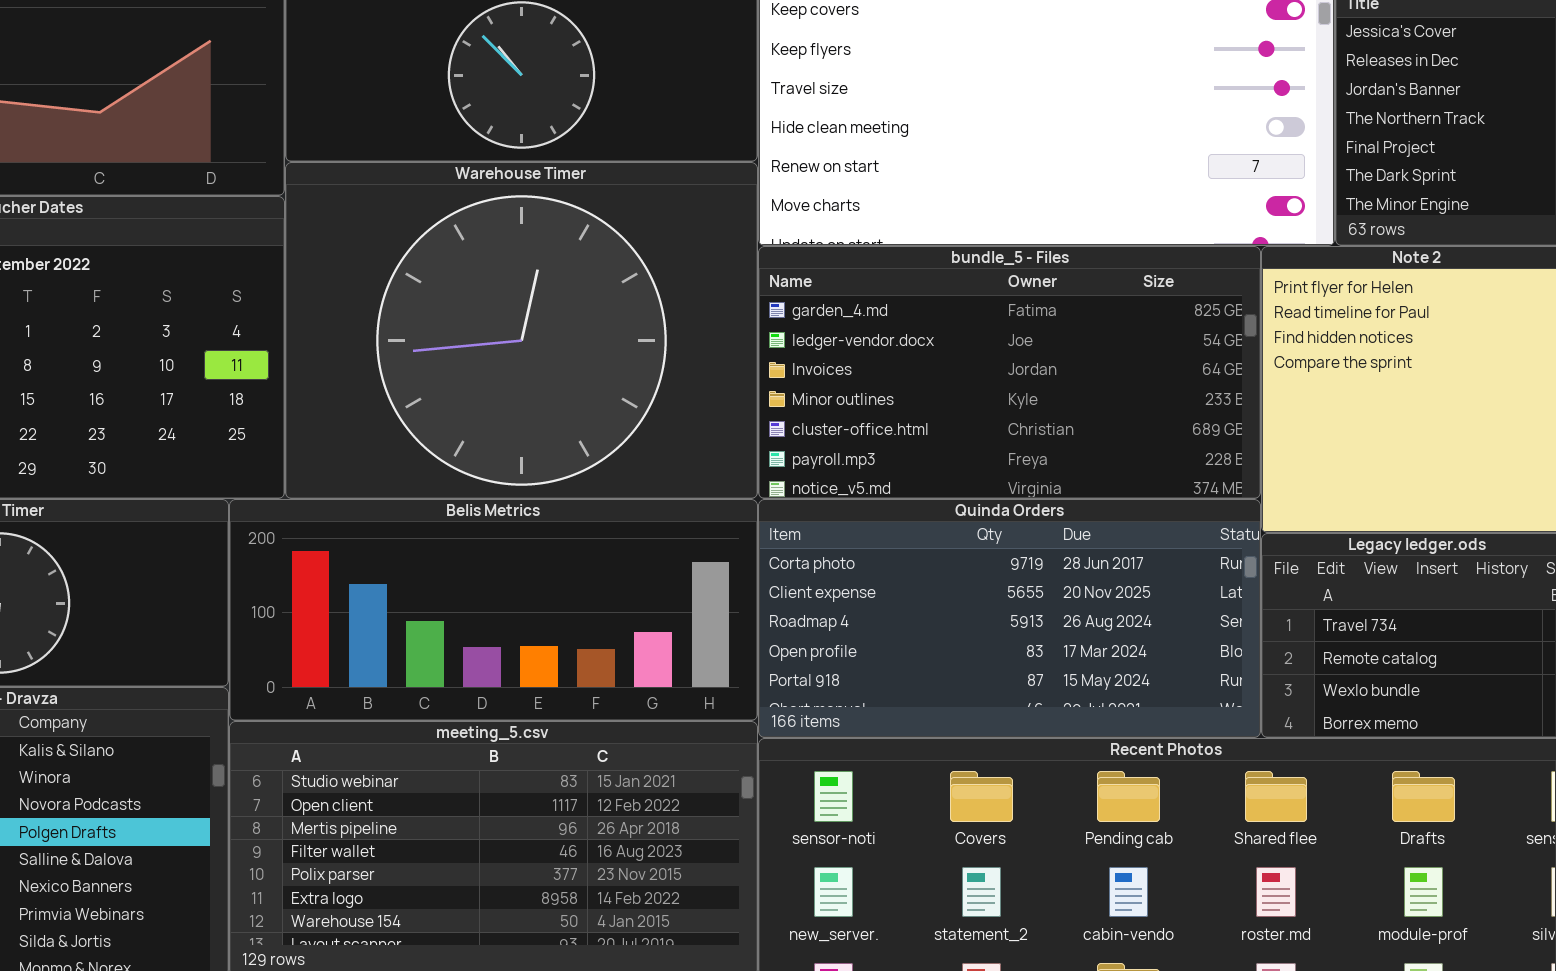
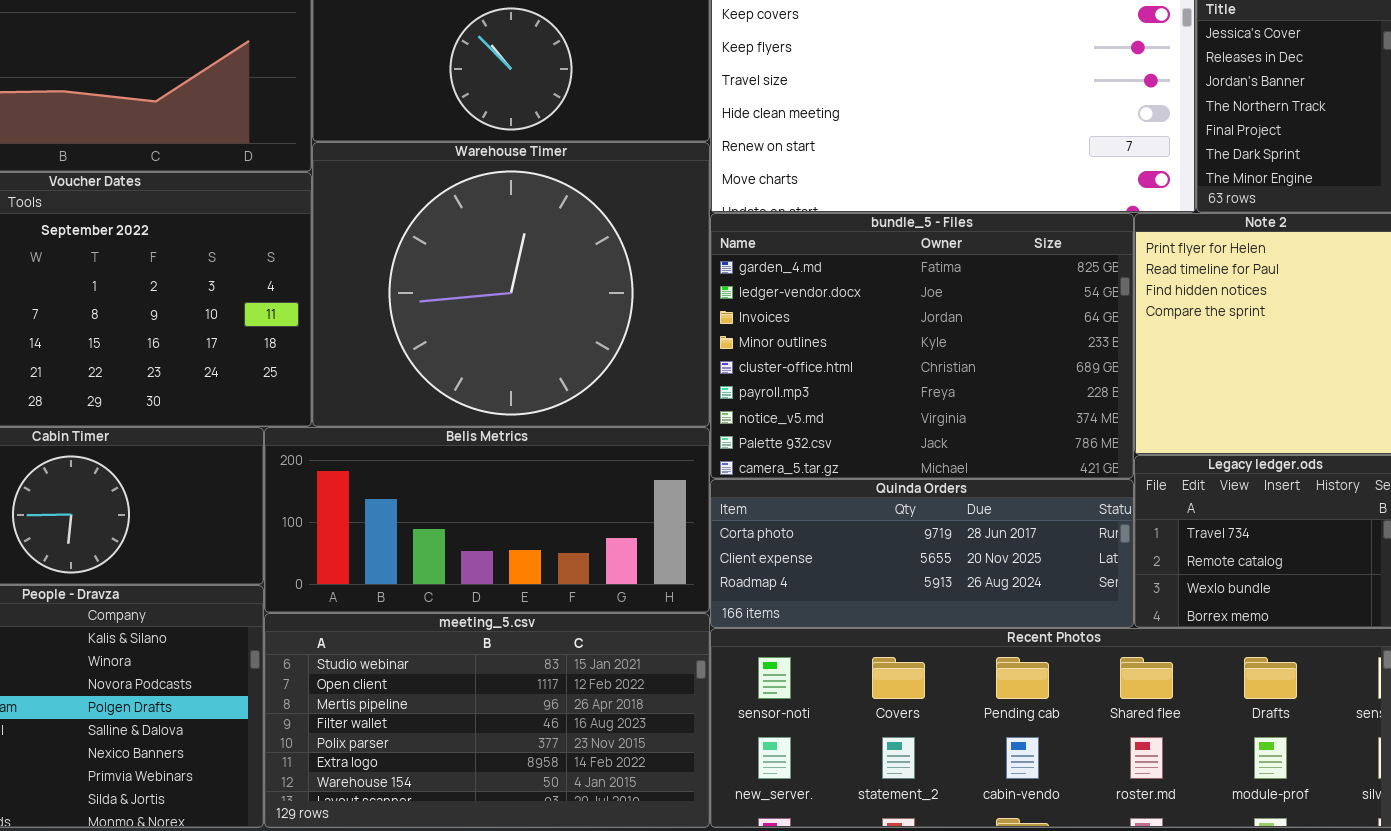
bundle_5 - Files: [758,246,1261,499] -> [710,213,1134,479], resized
Quinda Orders: [758,499,1261,738] -> [710,479,1134,628], resized

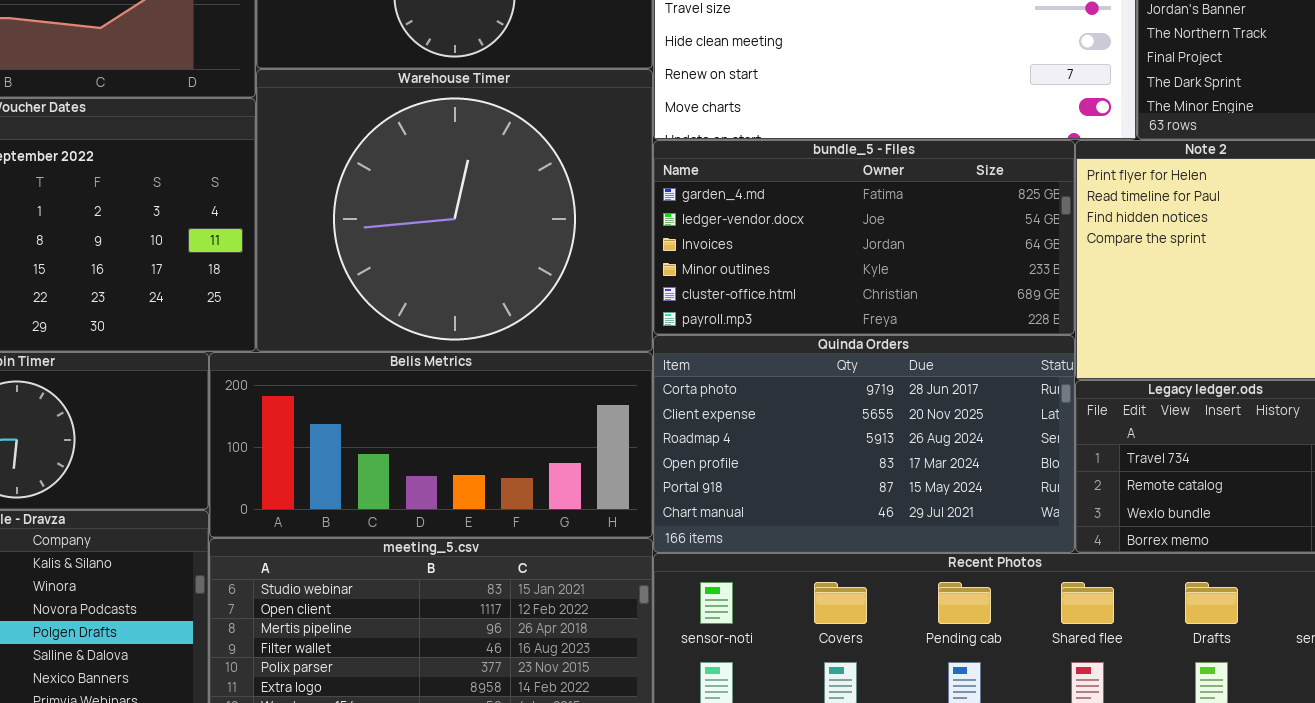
bundle_5 - Files: [710,213,1134,479] -> [653,140,1075,335], resized
Quinda Orders: [710,479,1134,628] -> [653,335,1075,553], resized

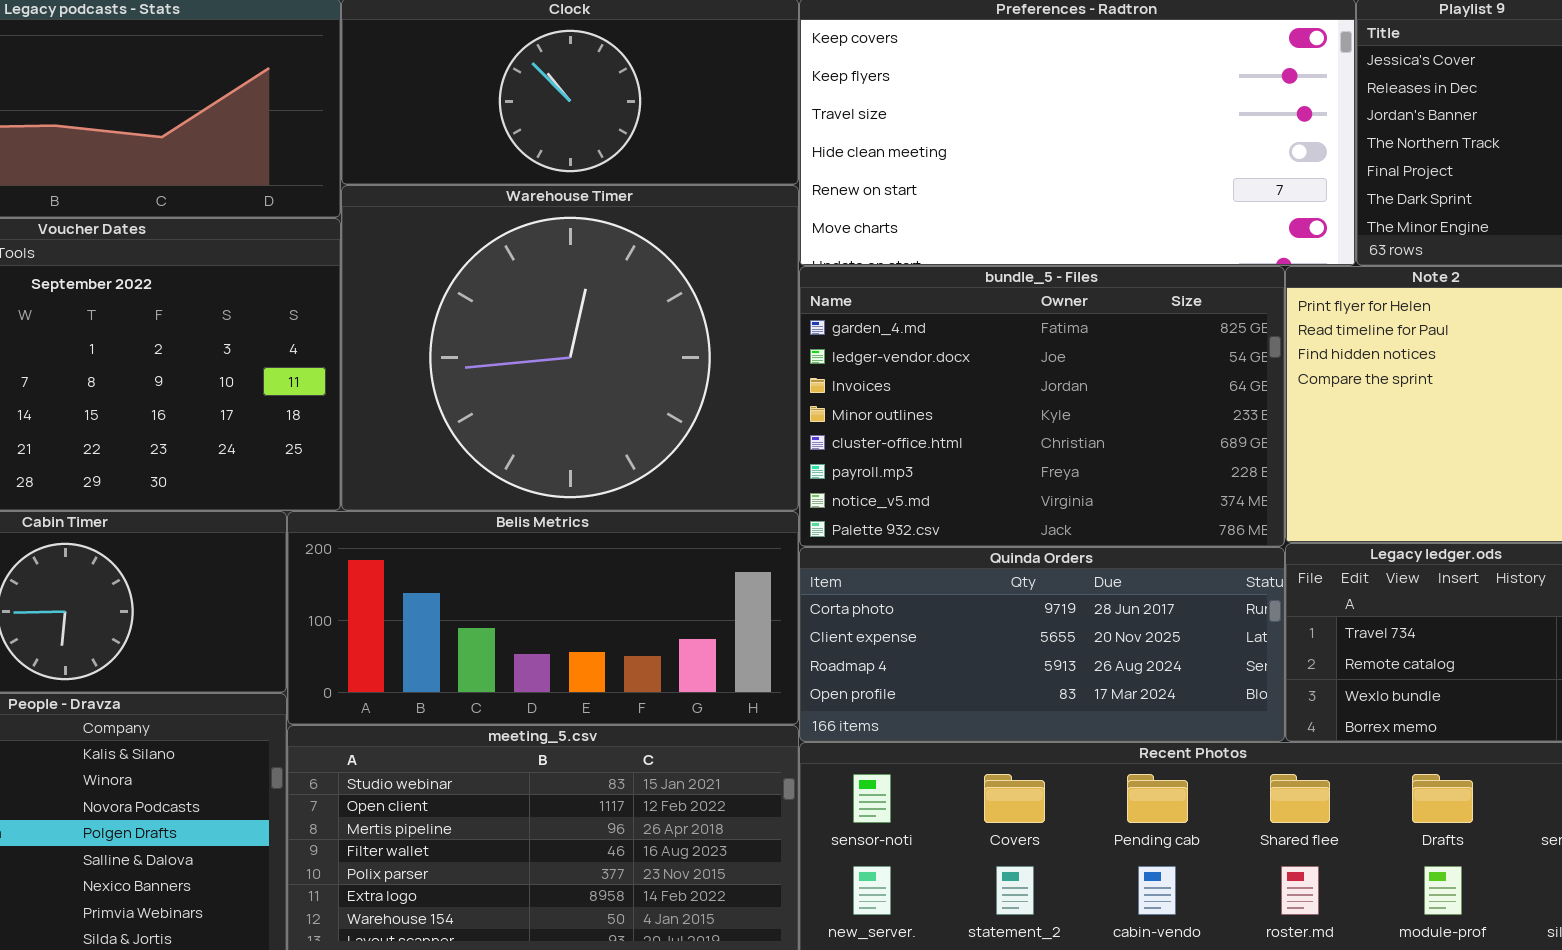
bundle_5 - Files: [653,140,1075,335] -> [799,266,1285,547], resized
Quinda Orders: [653,335,1075,553] -> [799,547,1285,742], resized

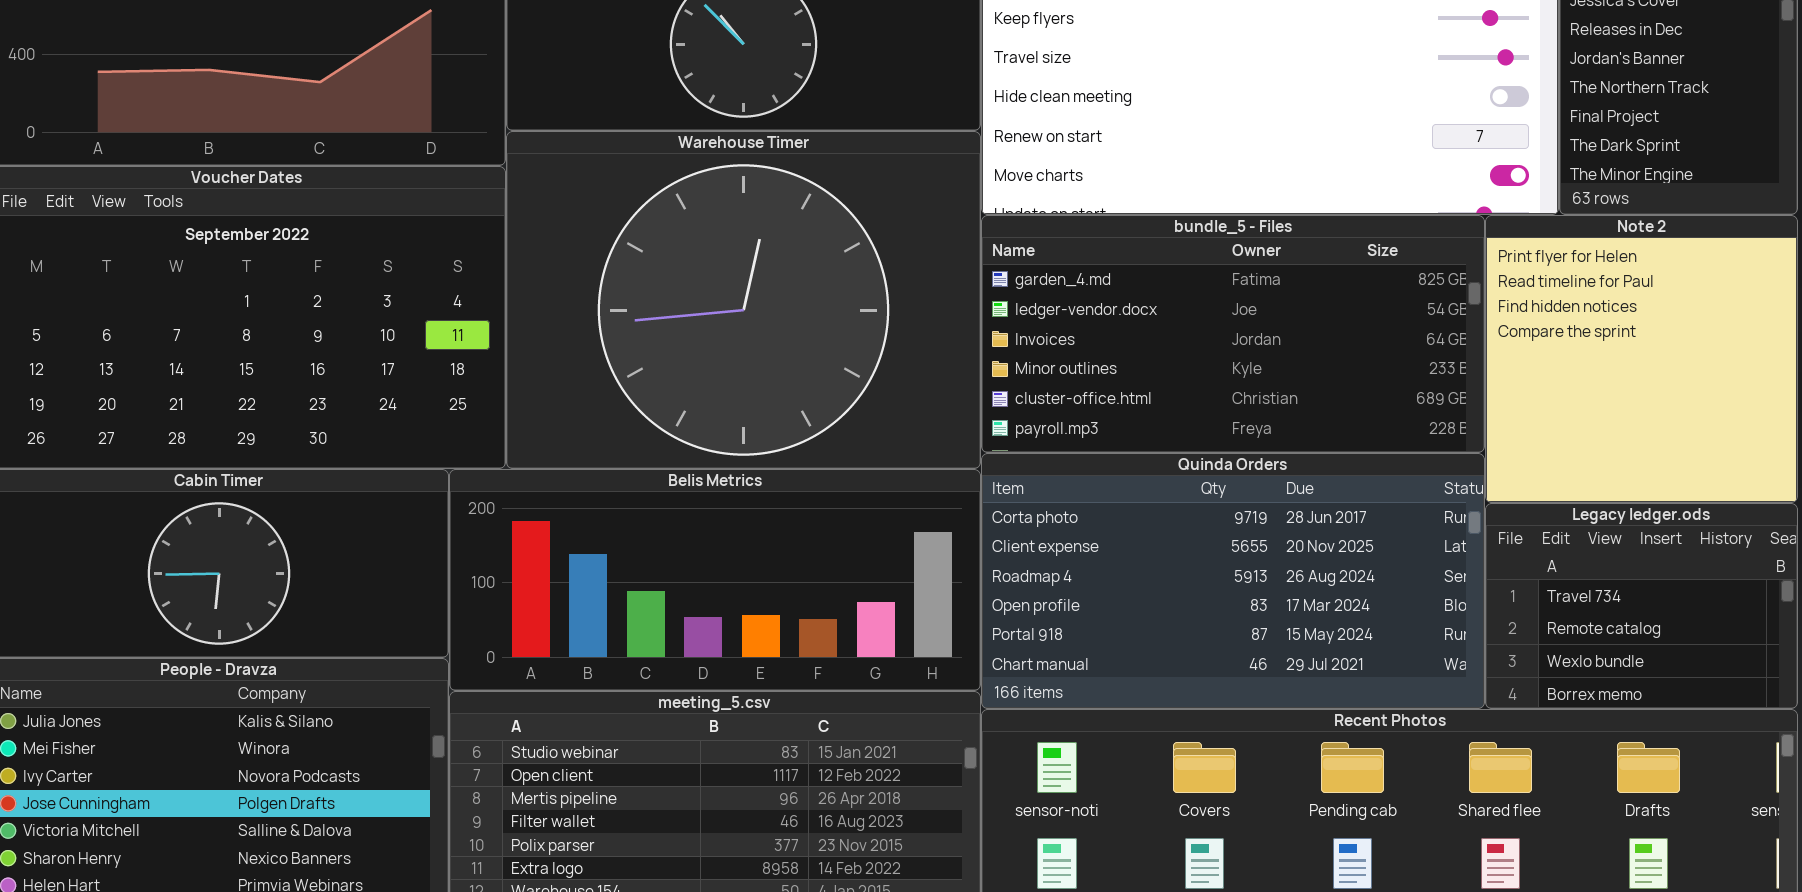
bundle_5 - Files: [799,266,1285,547] -> [981,215,1485,453], resized
Quinda Orders: [799,547,1285,742] -> [981,453,1485,709], resized

